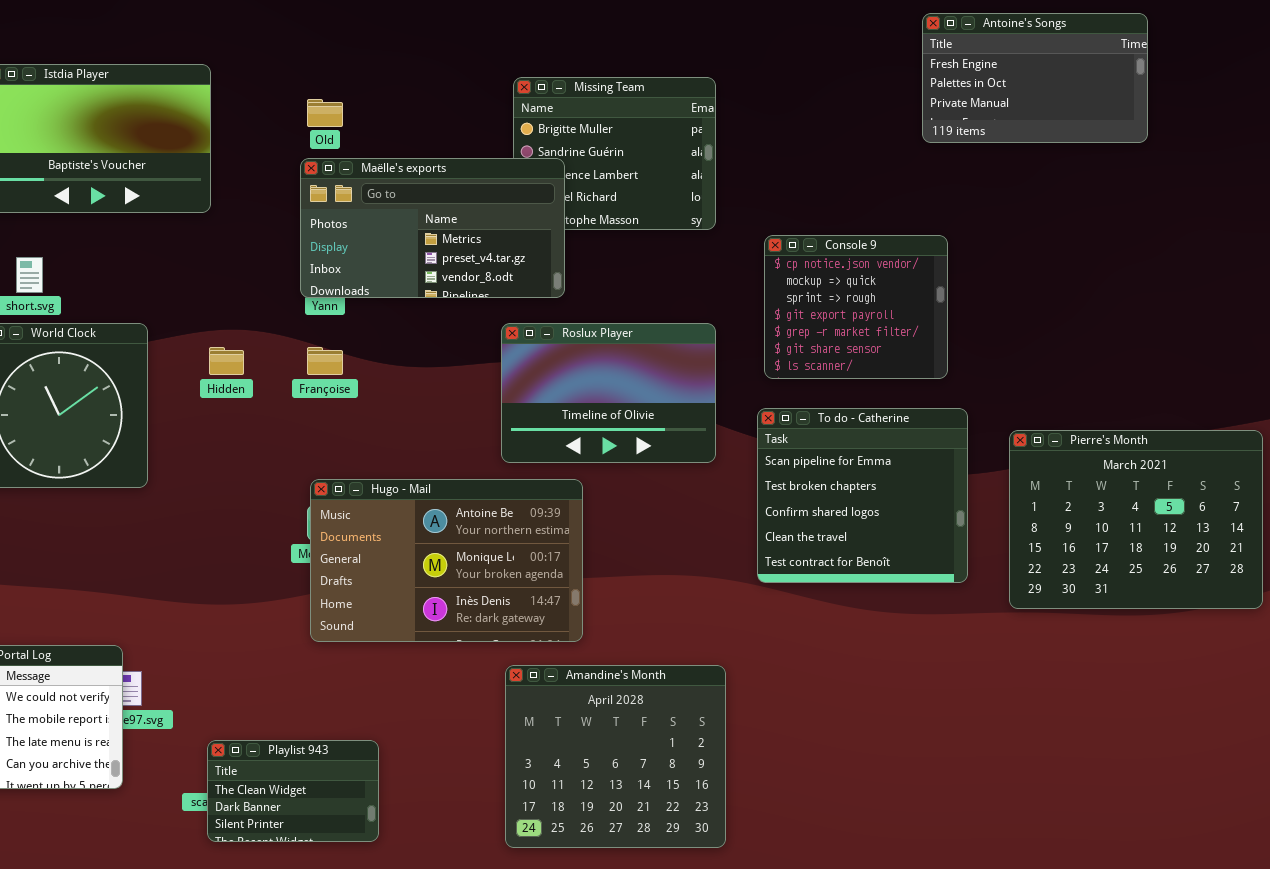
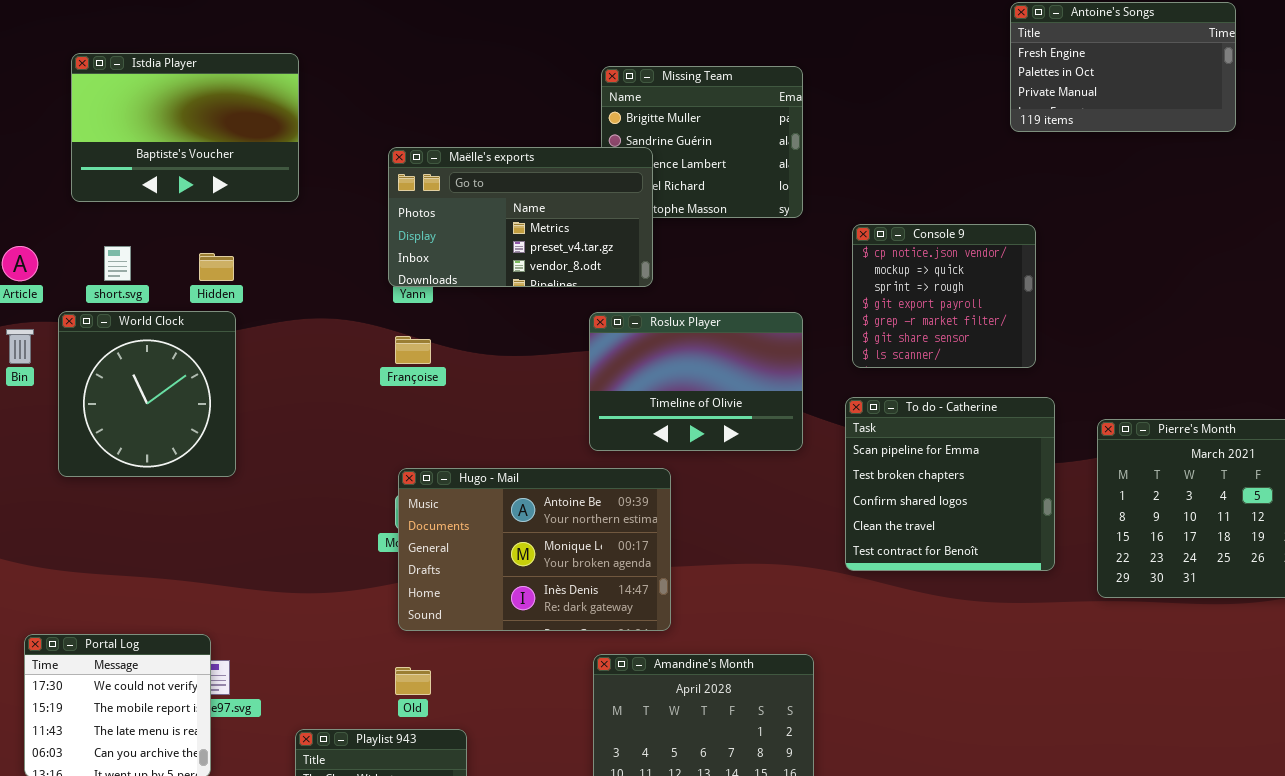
Old: [307,99,343,127] -> [395,667,431,695], moved
Hidden: [209,347,244,375] -> [199,253,234,281], moved

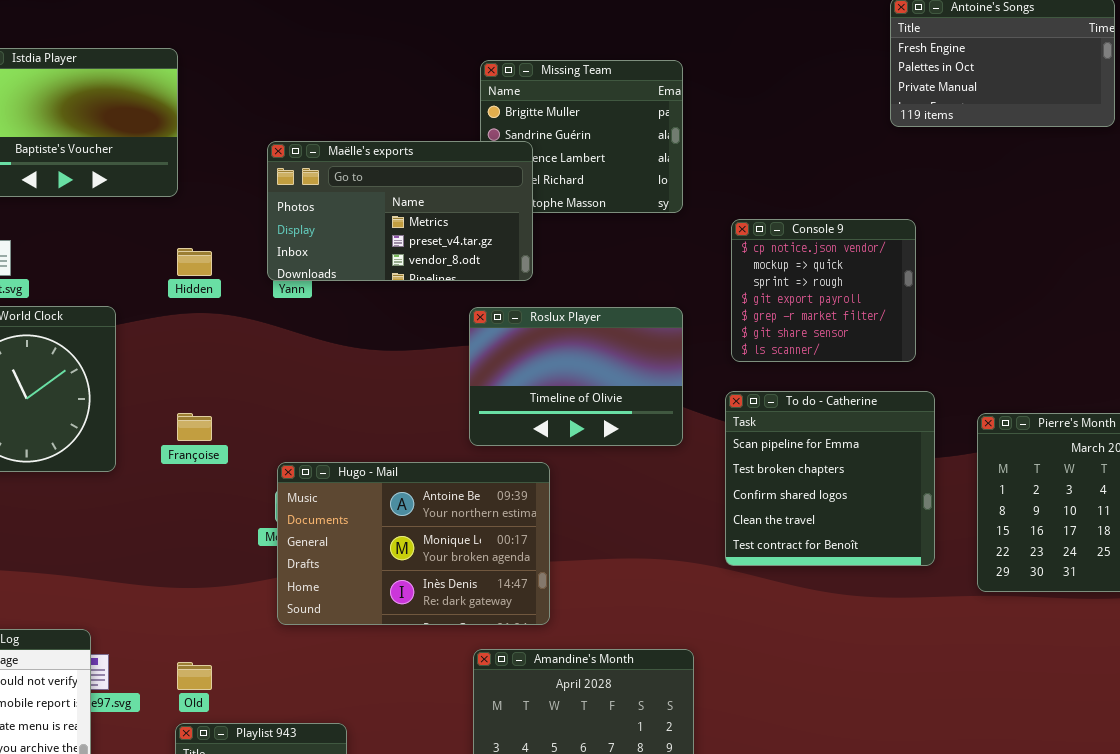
Hidden: [199,253,234,281] -> [177,248,212,276], moved
Françoise: [395,336,431,364] -> [177,413,212,441], moved
Old: [395,667,431,695] -> [177,662,212,690], moved

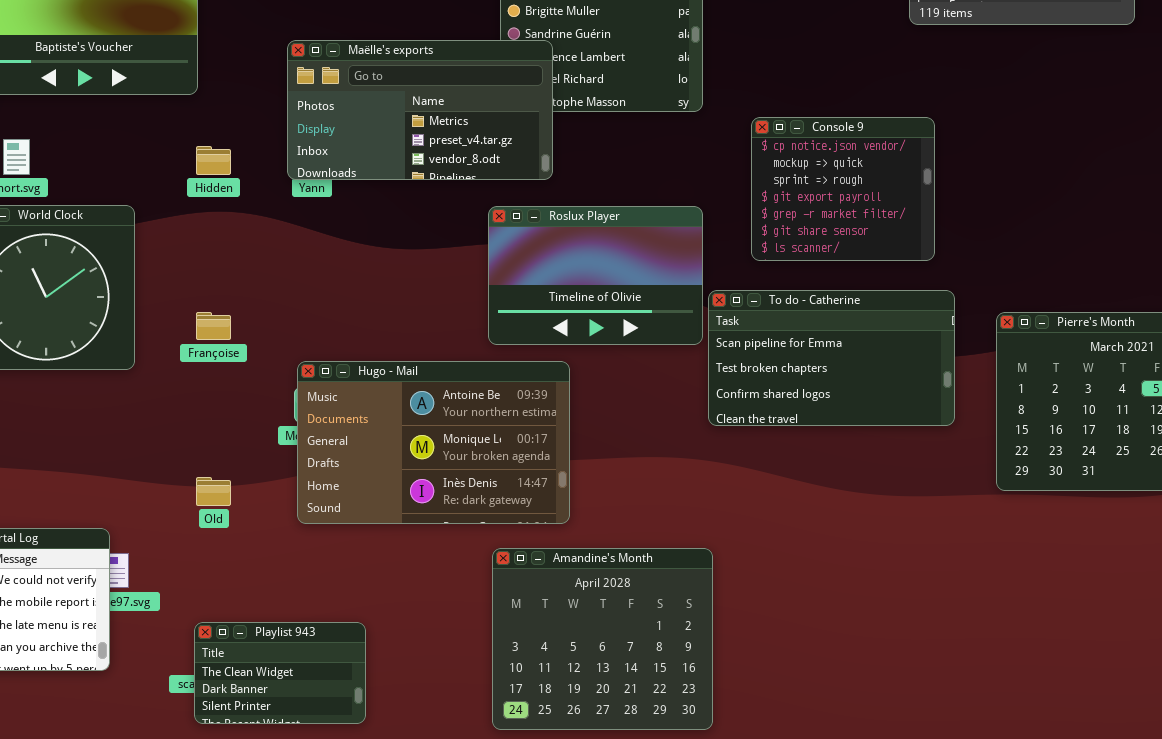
To do - Catherine: [725,391,935,566] -> [708,290,955,426], resized
Old: [177,662,212,690] -> [196,477,231,506], moved

